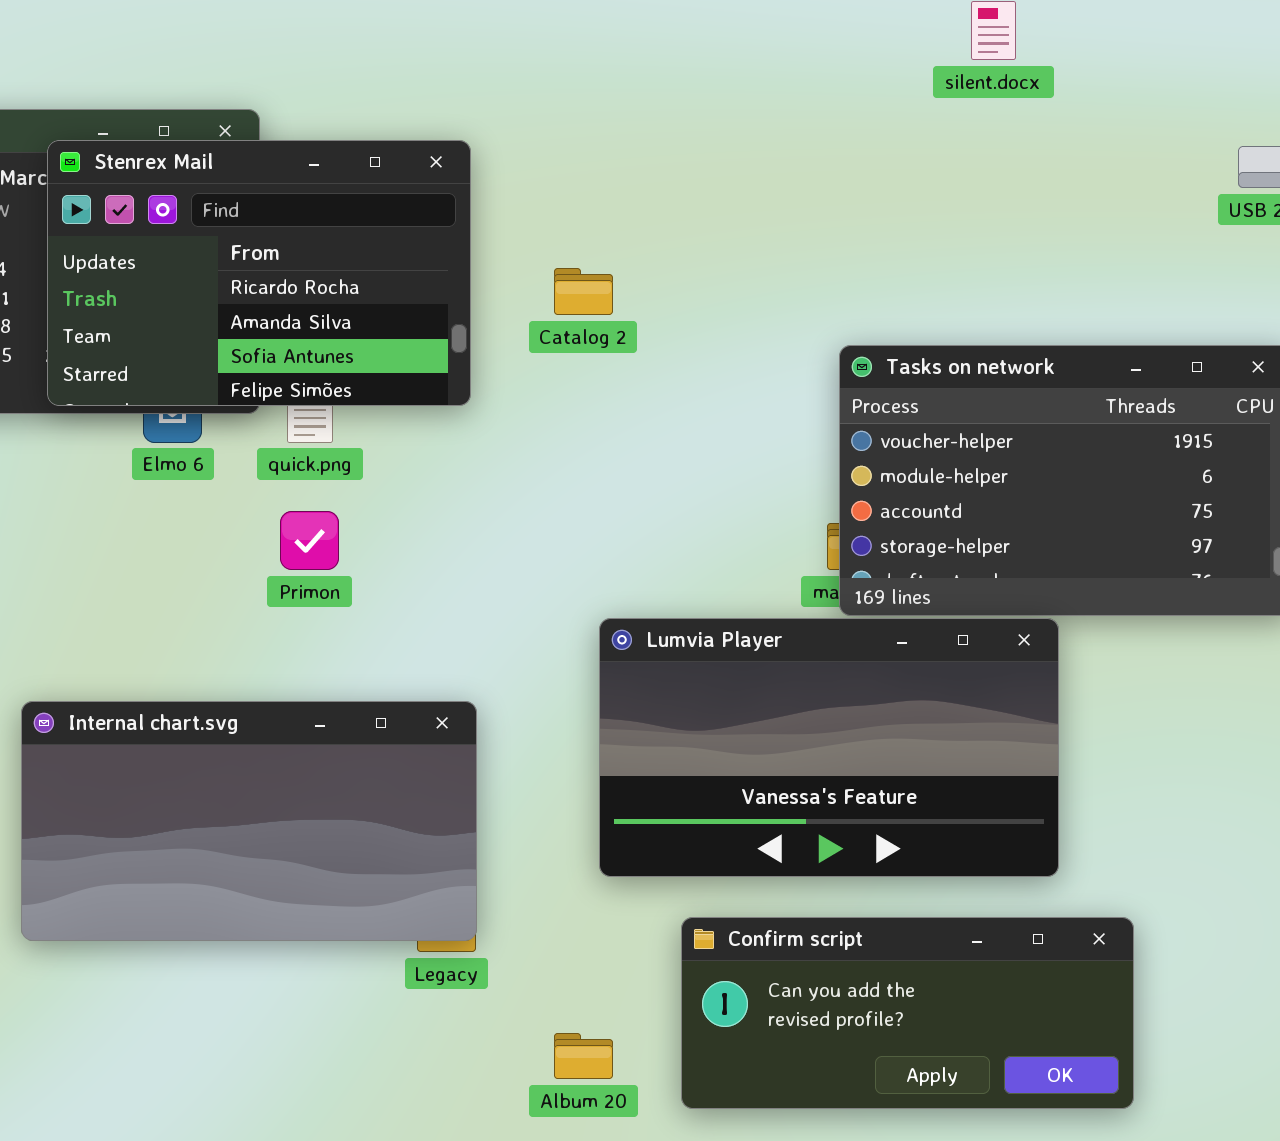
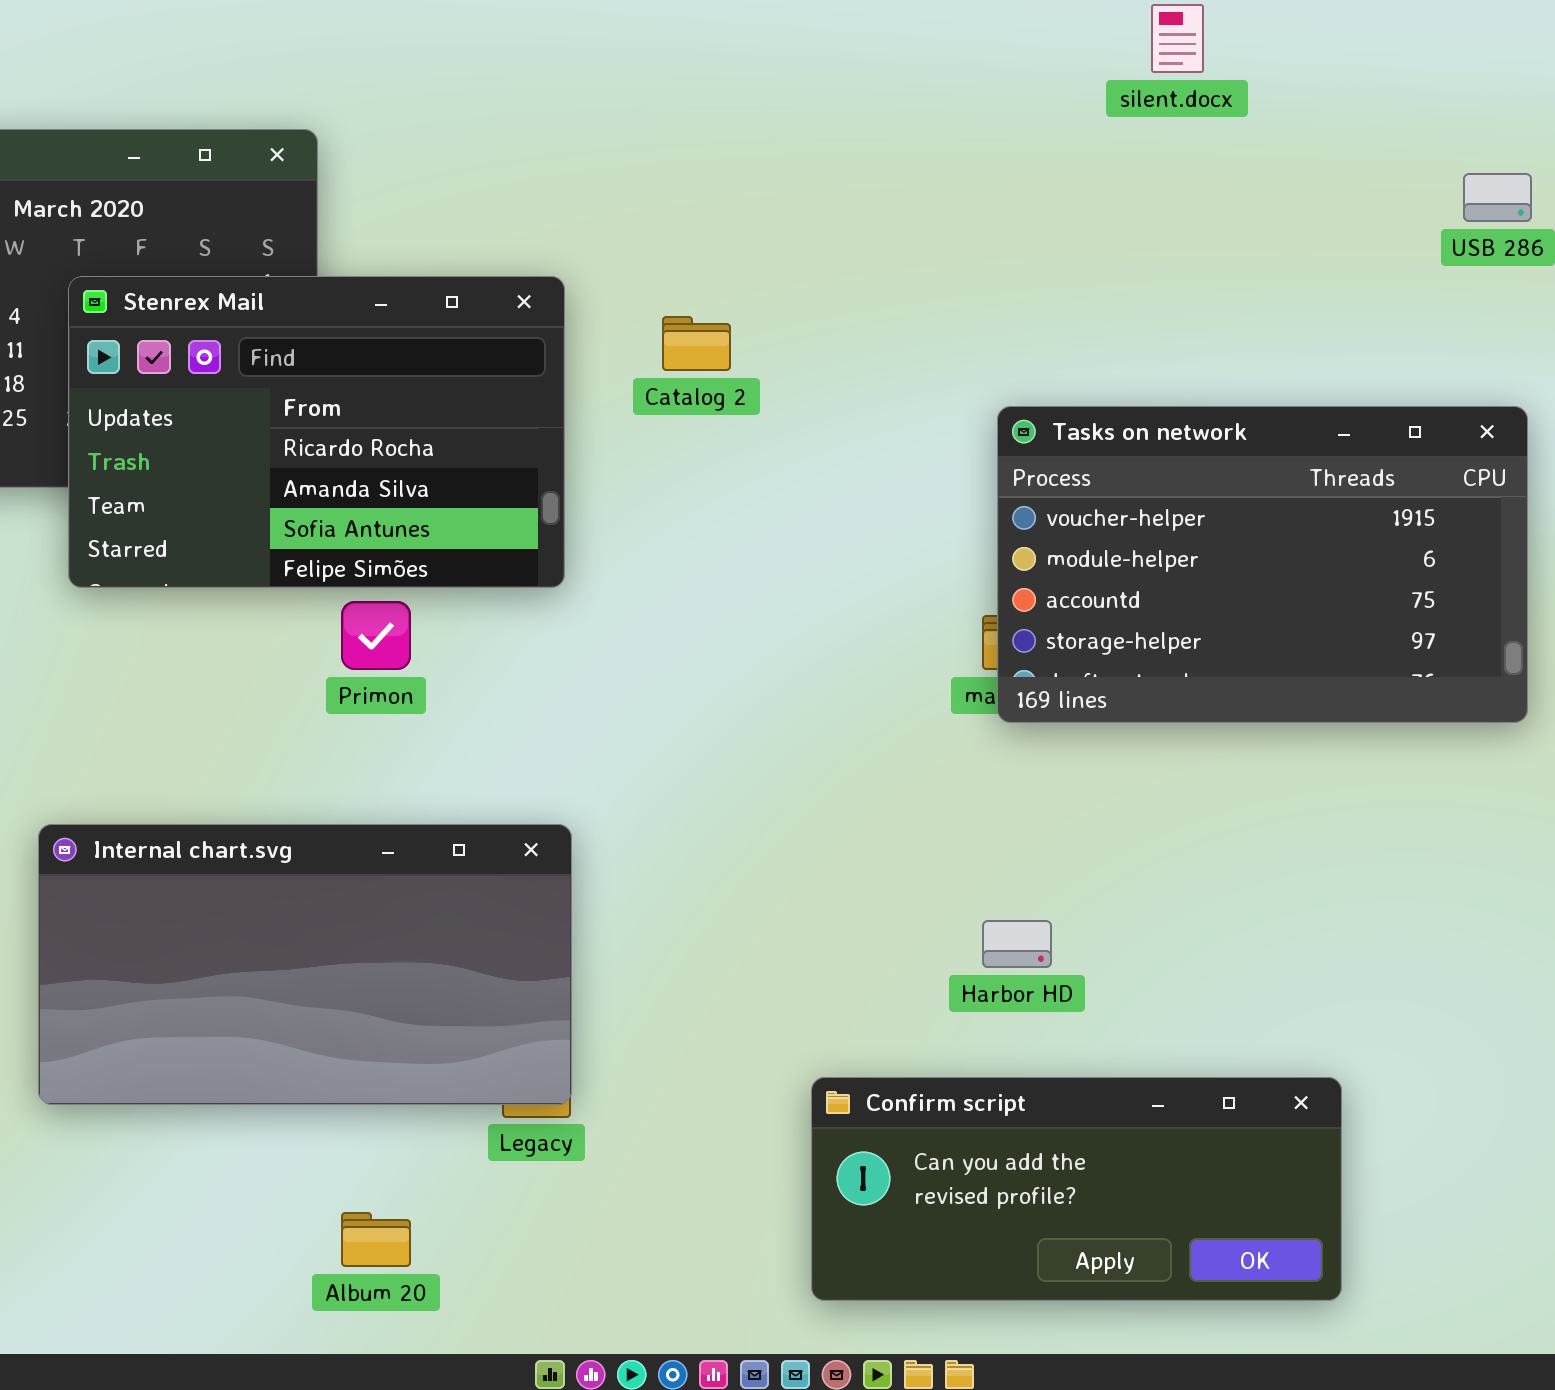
Stenrex Mail: [47,140,471,406] -> [68,276,565,588], moved
Lumvia Player: [599,618,1059,877] -> none, closed
Album 20: [554,1033,613,1079] -> [341,1212,411,1267], moved

